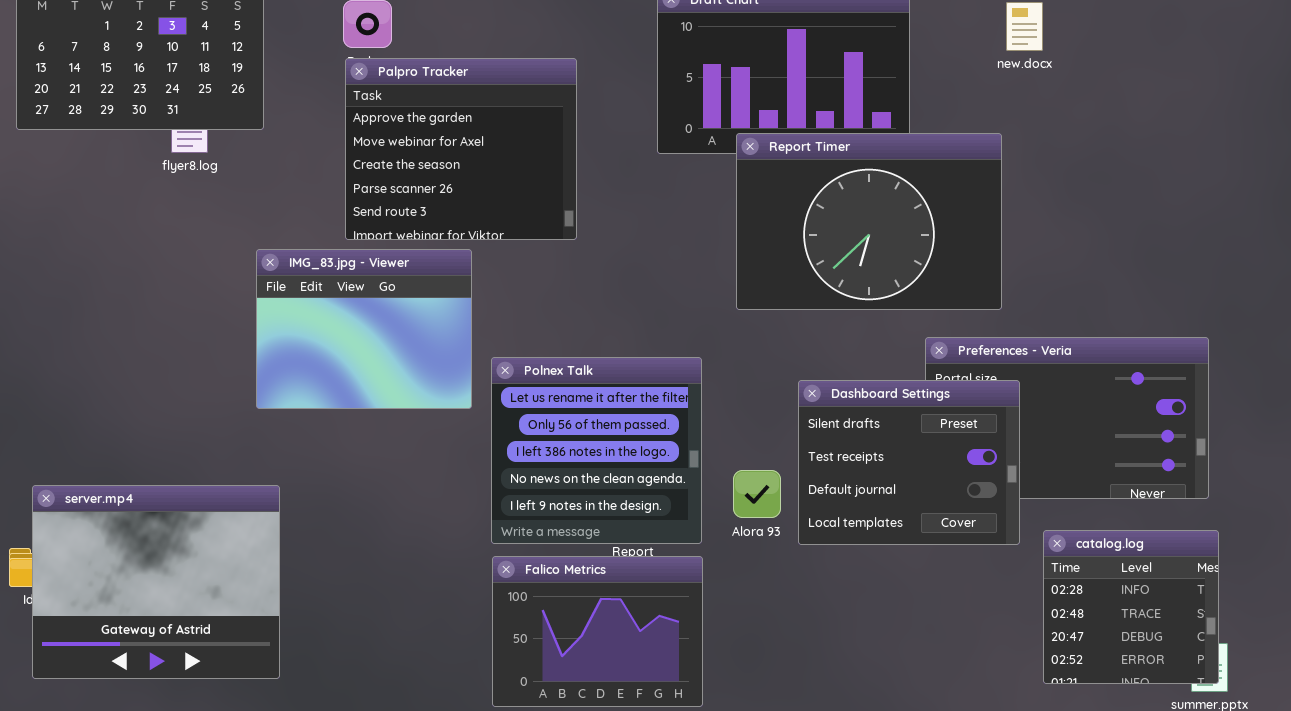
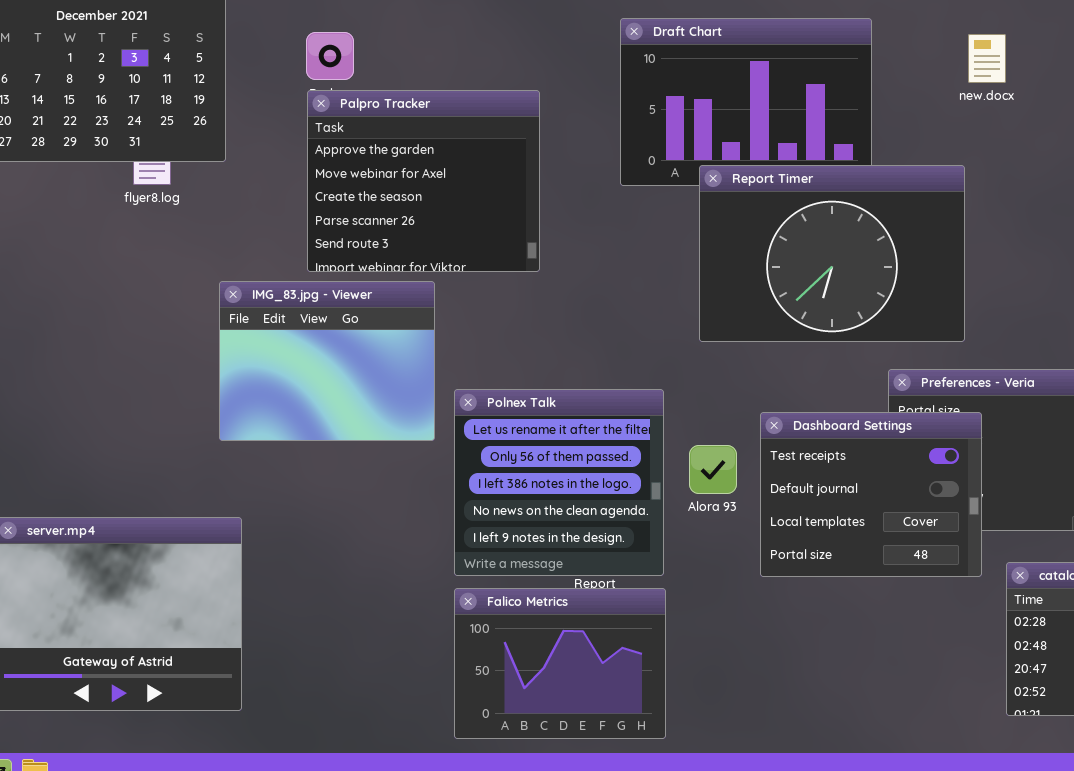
Dashboard Settings: [798,380,1020,545] -> [760,412,982,577], scrolled down 1 row
Alora 93: [733,470,781,518] -> [689,445,737,494], moved

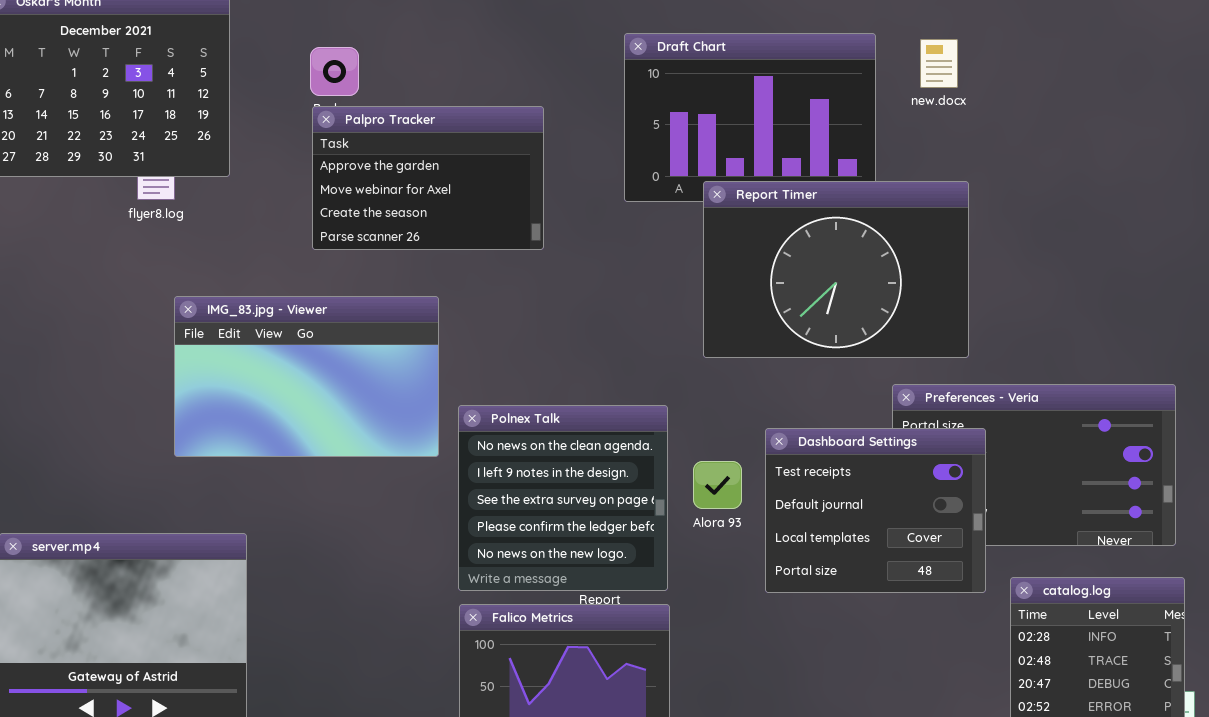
new.docx: [968,34,1006,83] -> [920,39,958,88], moved
Palpro Tracker: [307,90,540,272] -> [312,106,544,250], resized
IMG_83.jpg - Viewer: [219,281,435,441] -> [174,296,439,457], resized
Polnex Talk: [454,389,664,576] -> [458,405,668,591], scrolled down 3 rows

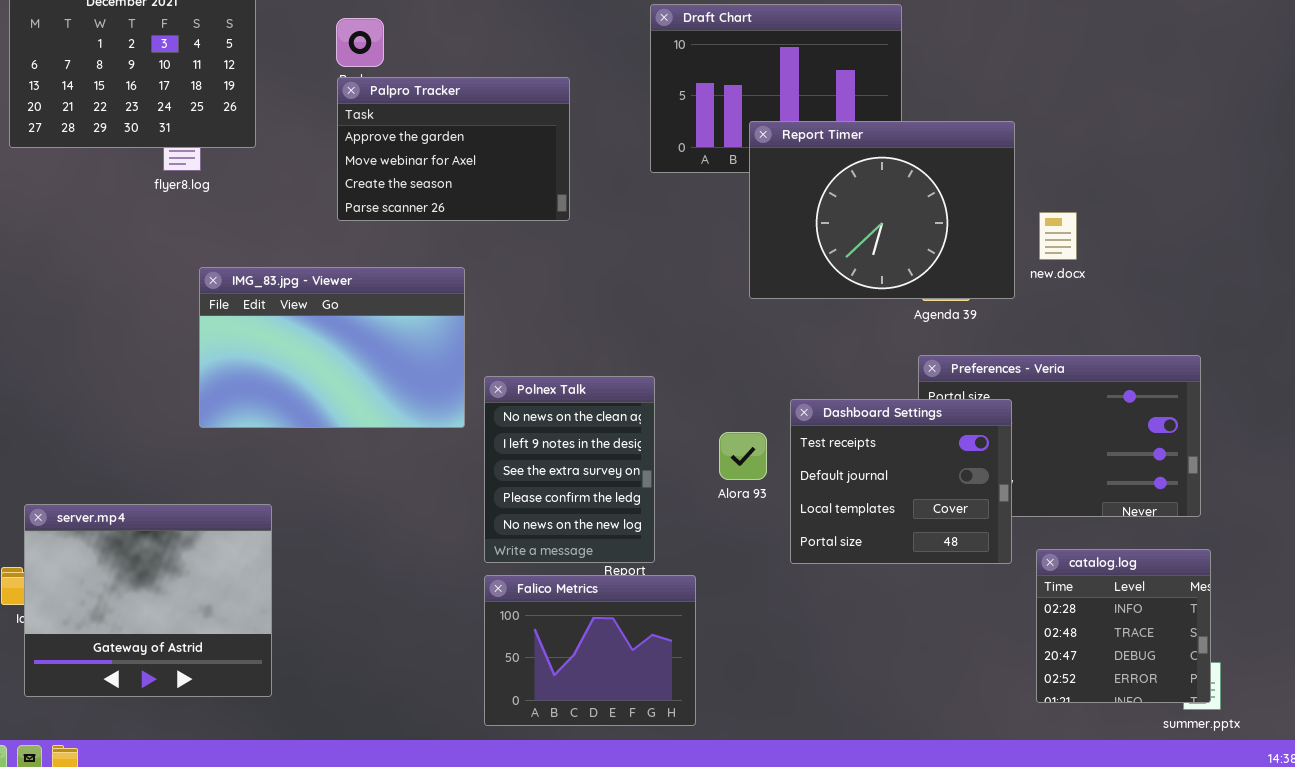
new.docx: [920,39,958,88] -> [1039,212,1077,260], moved
Report Timer: [703,181,969,358] -> [749,121,1015,299], moved
Polnex Talk: [458,405,668,591] -> [484,376,655,563], resized

